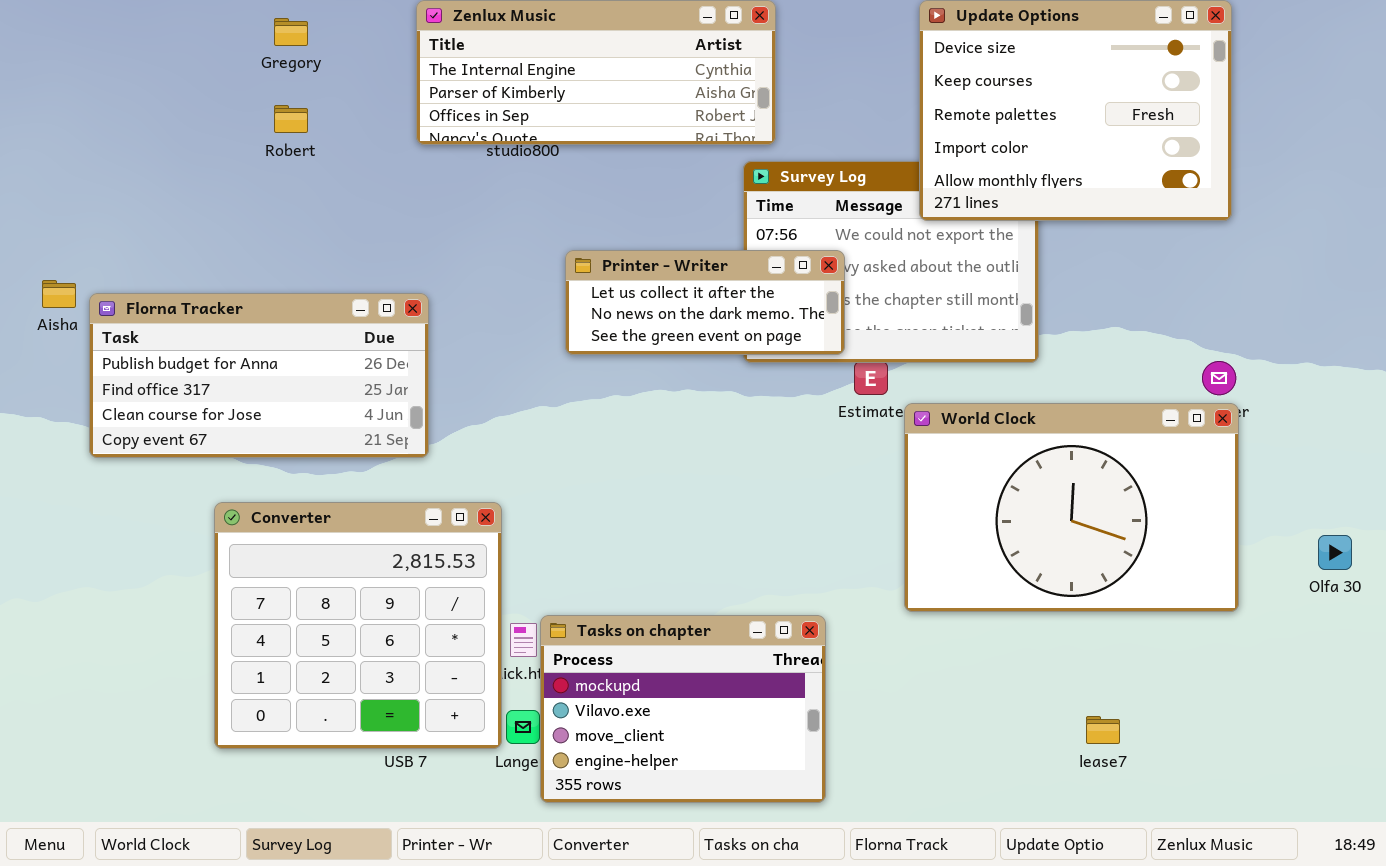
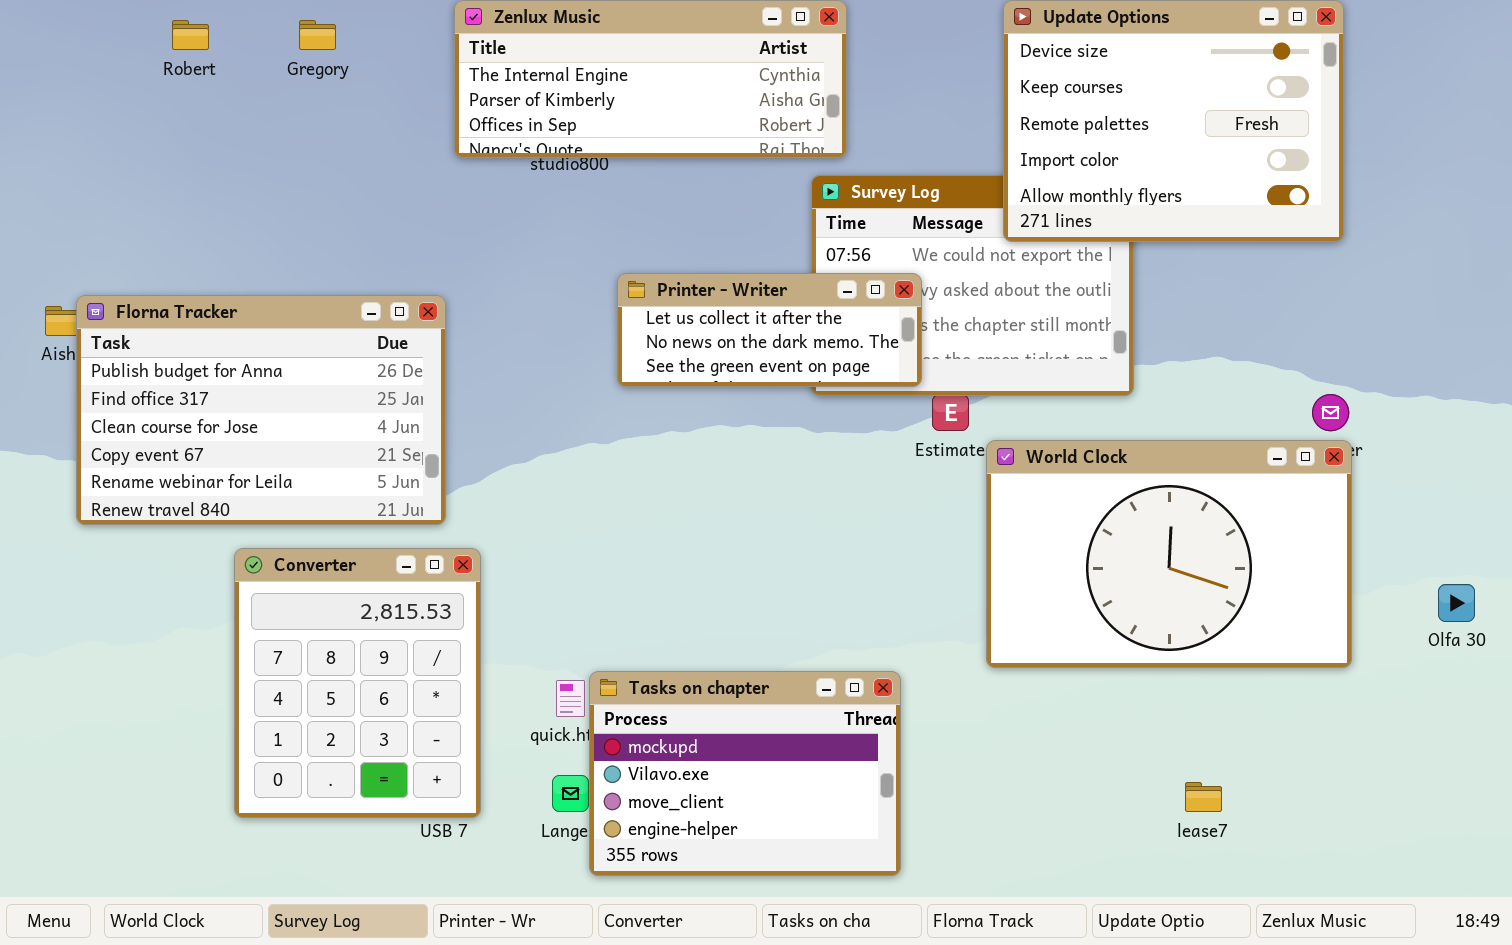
Robert: [274,105,308,133] -> [172,20,209,50], moved
Florna Tracker: [89,293,429,458] -> [76,295,446,525], moved, resized
Converter: [214,502,502,749] -> [234,548,481,818], resized

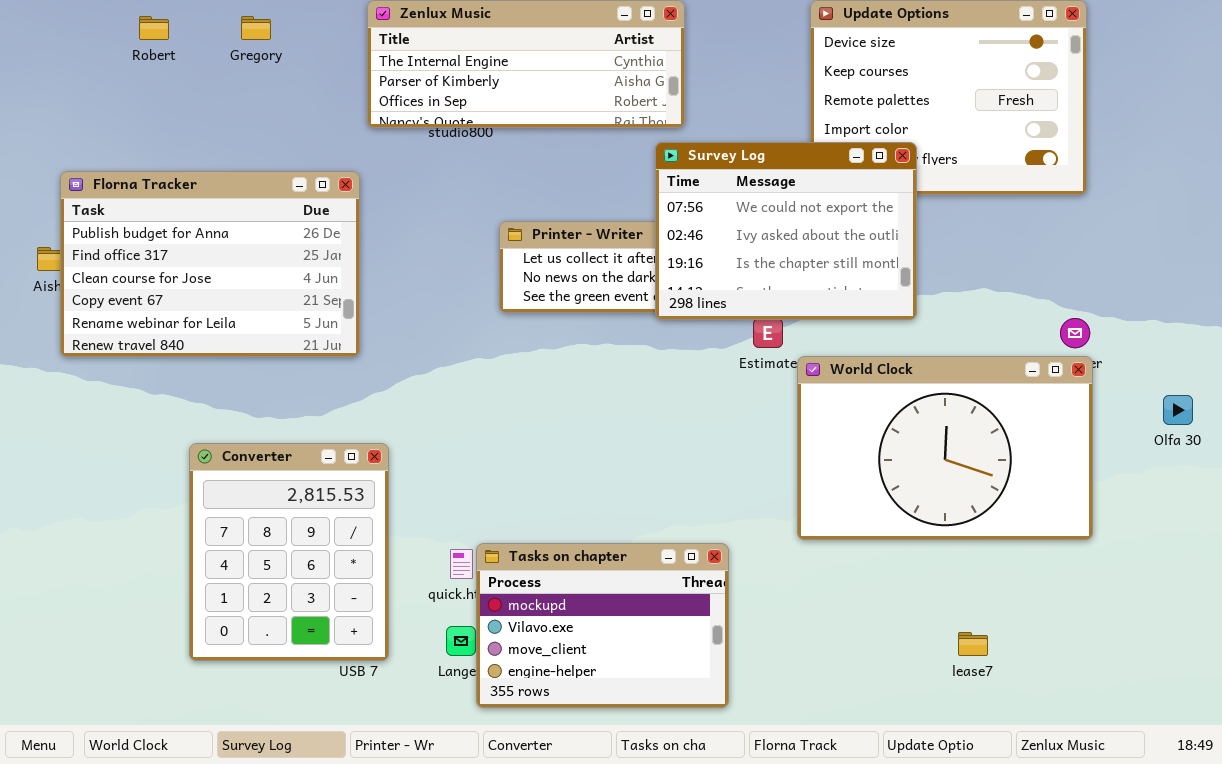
Survey Log: [811,175,1134,396] -> [655,142,917,320], raised
Florna Tracker: [76,295,446,525] -> [60,171,360,357], moved
Olfa 30: [1438,584,1475,622] -> [1163,395,1193,425], moved

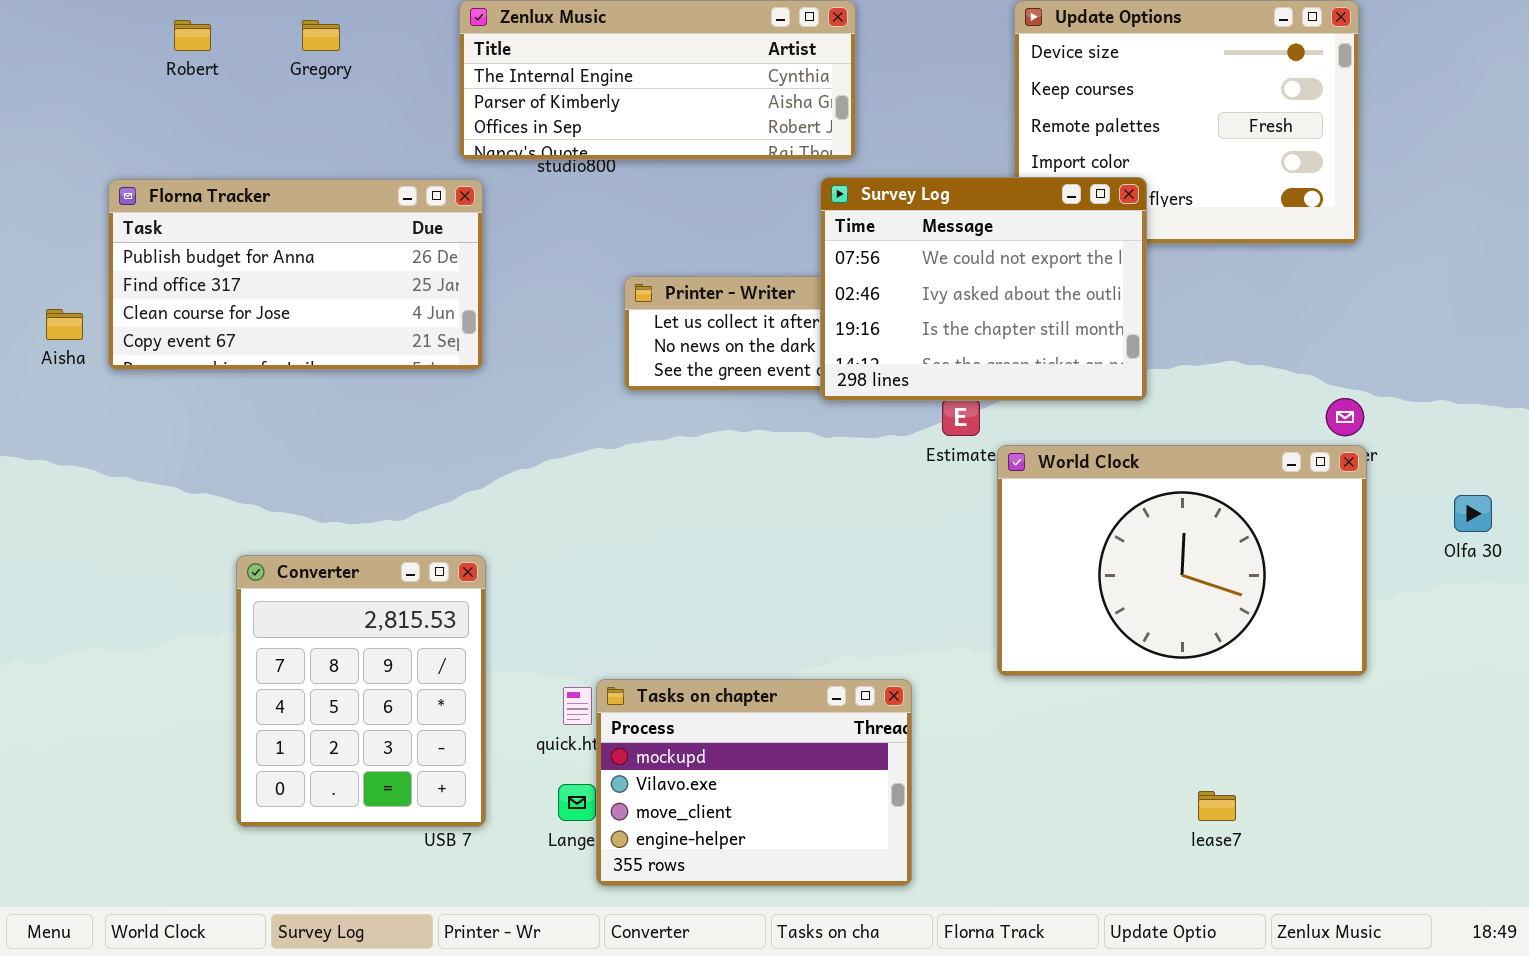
Florna Tracker: [60,171,360,357] -> [108,179,483,370], moved, resized

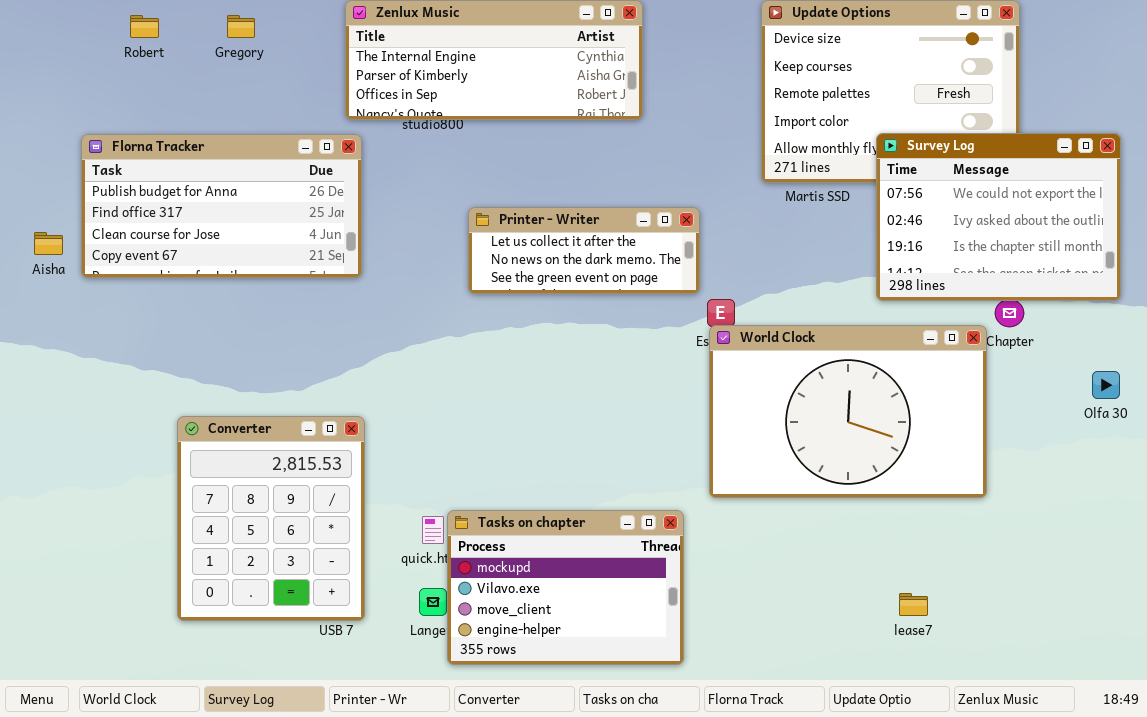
Survey Log: [820,177,1147,401] -> [876,133,1121,301], moved
World Clock: [997,445,1367,676] -> [709,325,987,498], moved

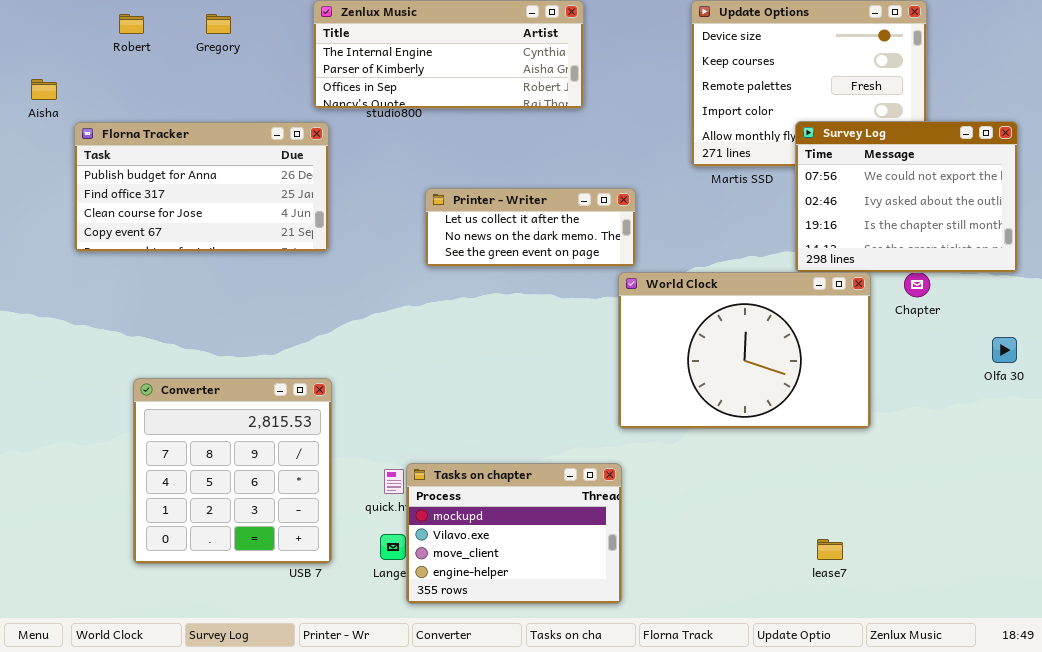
Aisha: [34,232,63,255] -> [31,79,57,100], moved
World Clock: [709,325,987,498] -> [618,272,871,429], moved
Converter: [177,416,365,621] -> [133,378,332,564], resized

